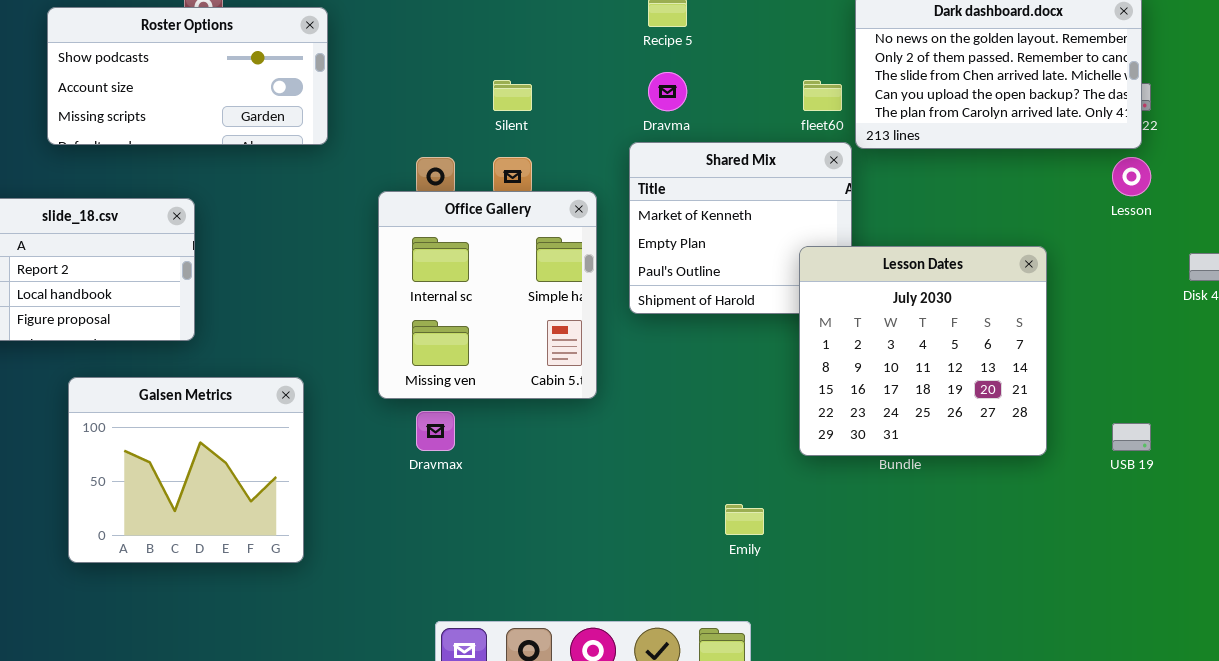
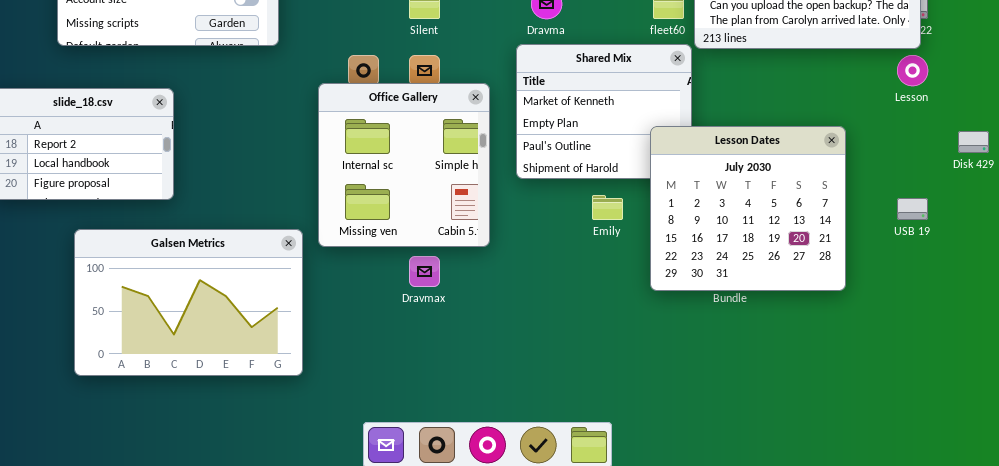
Galsen Metrics: [68,377,304,563] -> [74,229,303,376], resized
Dravmax: [416,411,455,451] -> [409,256,440,287], moved
USB 19: [1112,423,1151,451] -> [897,198,928,220], moved
Emily: [725,504,764,535] -> [592,195,623,220], moved

